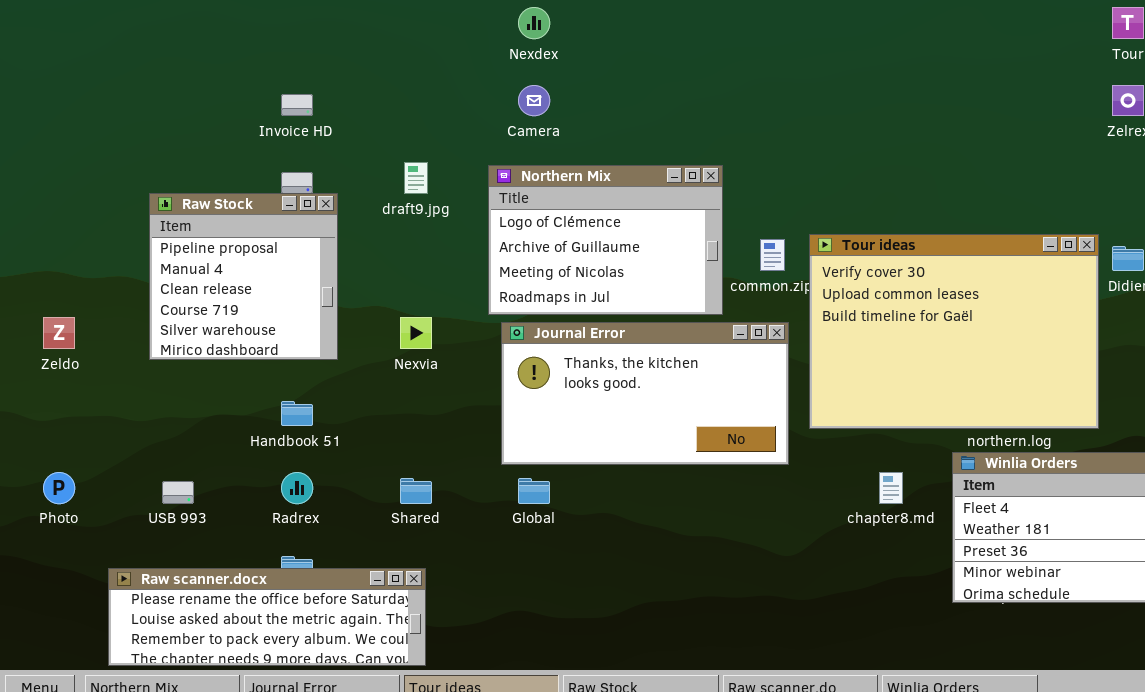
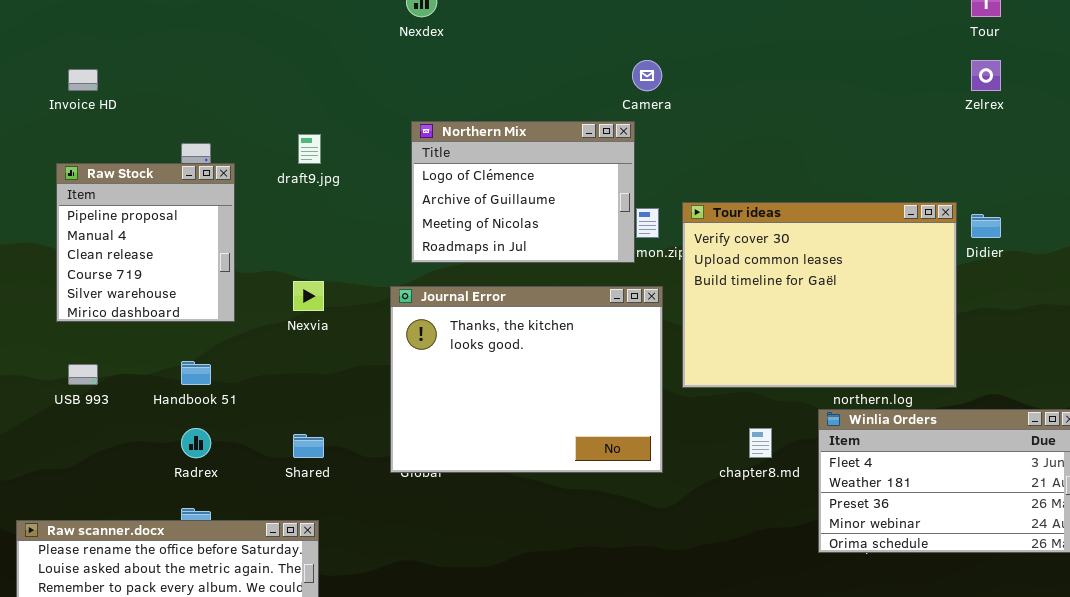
Camera: [518,85,550,116] -> [632,60,662,91], moved
Invoice HD: [281,94,313,116] -> [68,69,98,91], moved
Northern Mix: [488,165,723,315] -> [411,121,635,263], moved
Journal Error: [501,322,789,465] -> [390,286,663,473], resized
USB 993: [162,481,194,504] -> [68,364,98,385], moved

